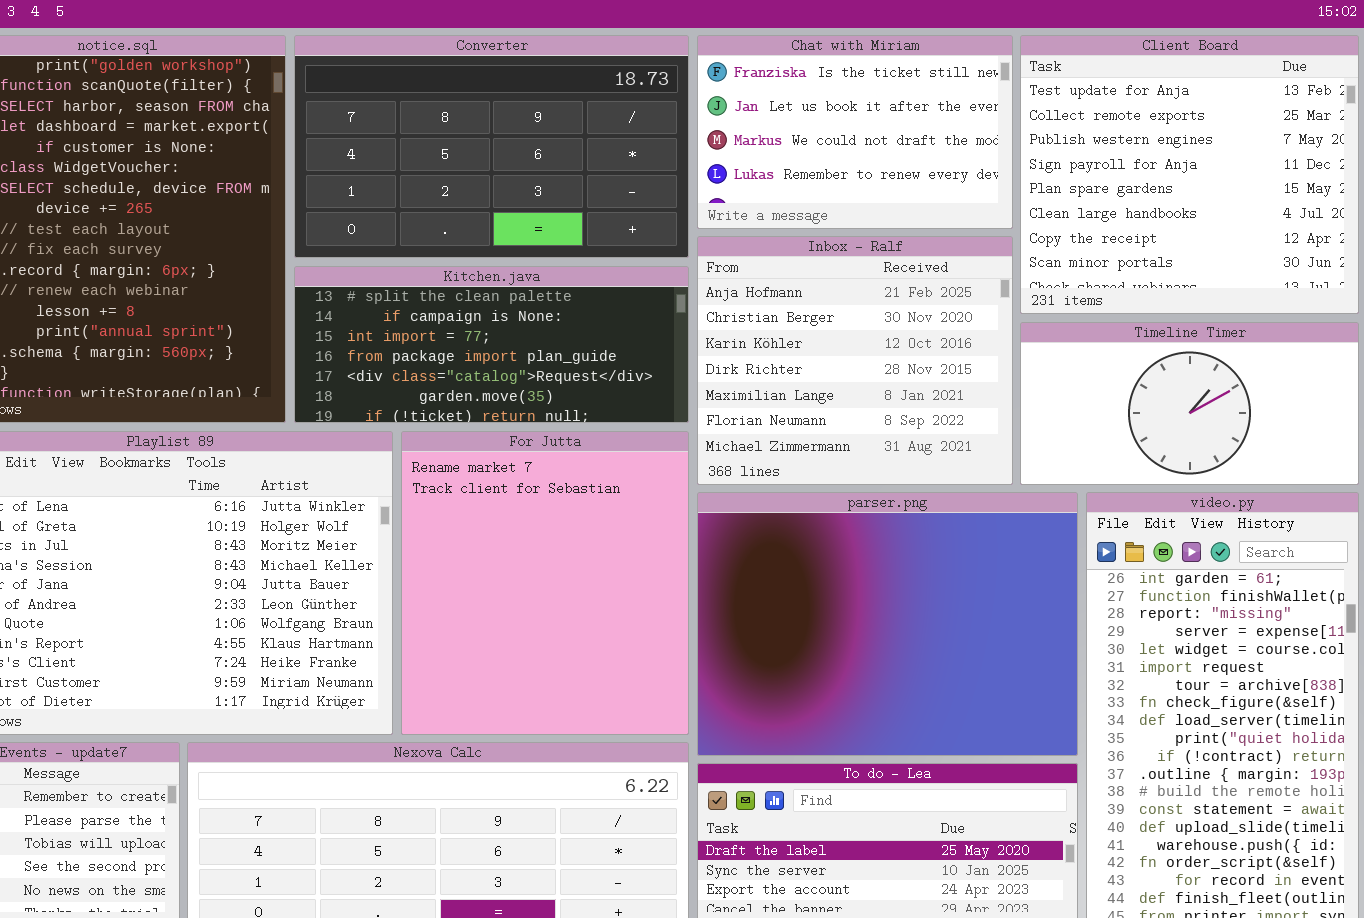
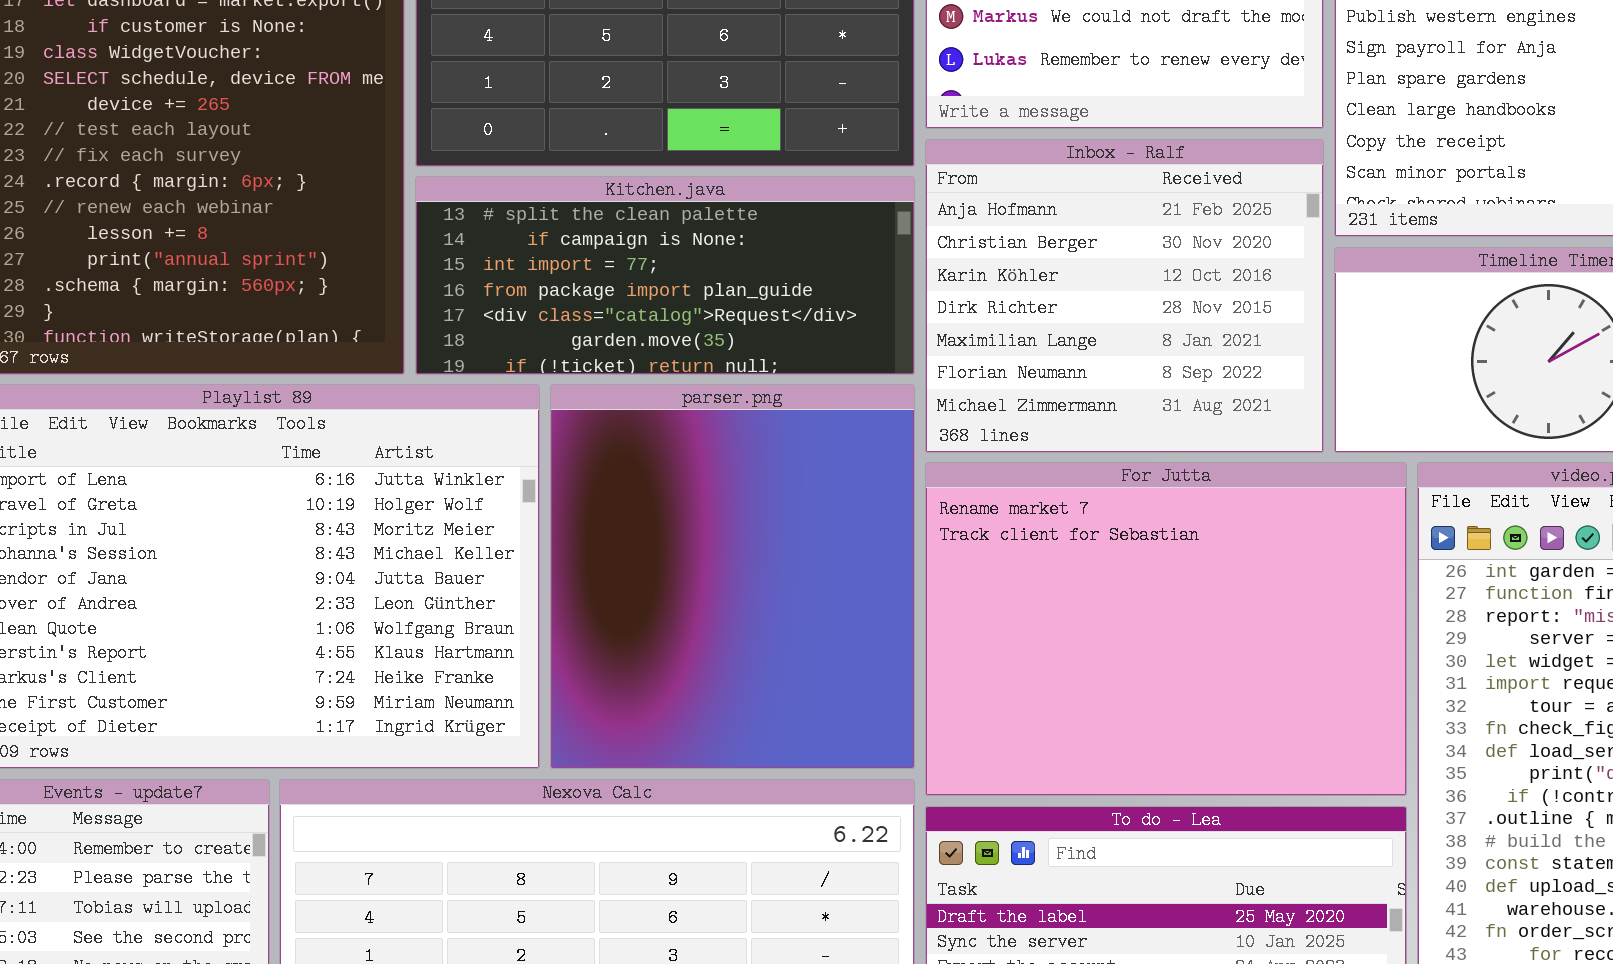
For Jutta: [401,431,689,735] -> [925,462,1407,796], moved, resized
parser.png: [697,492,1078,756] -> [550,384,915,769], moved, resized

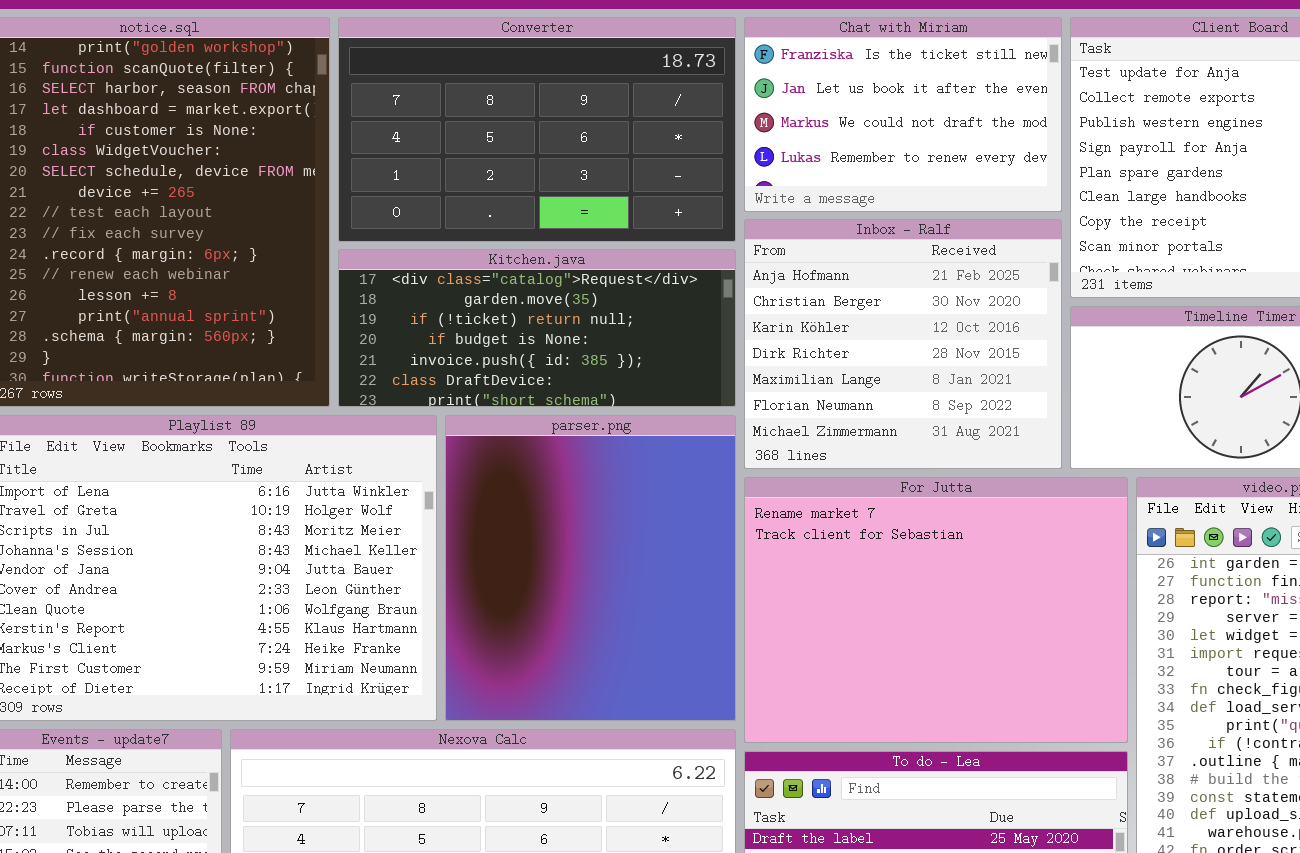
Kitchen.java: [415,176,915,375] -> [338,249,736,407], scrolled down 4 rows

